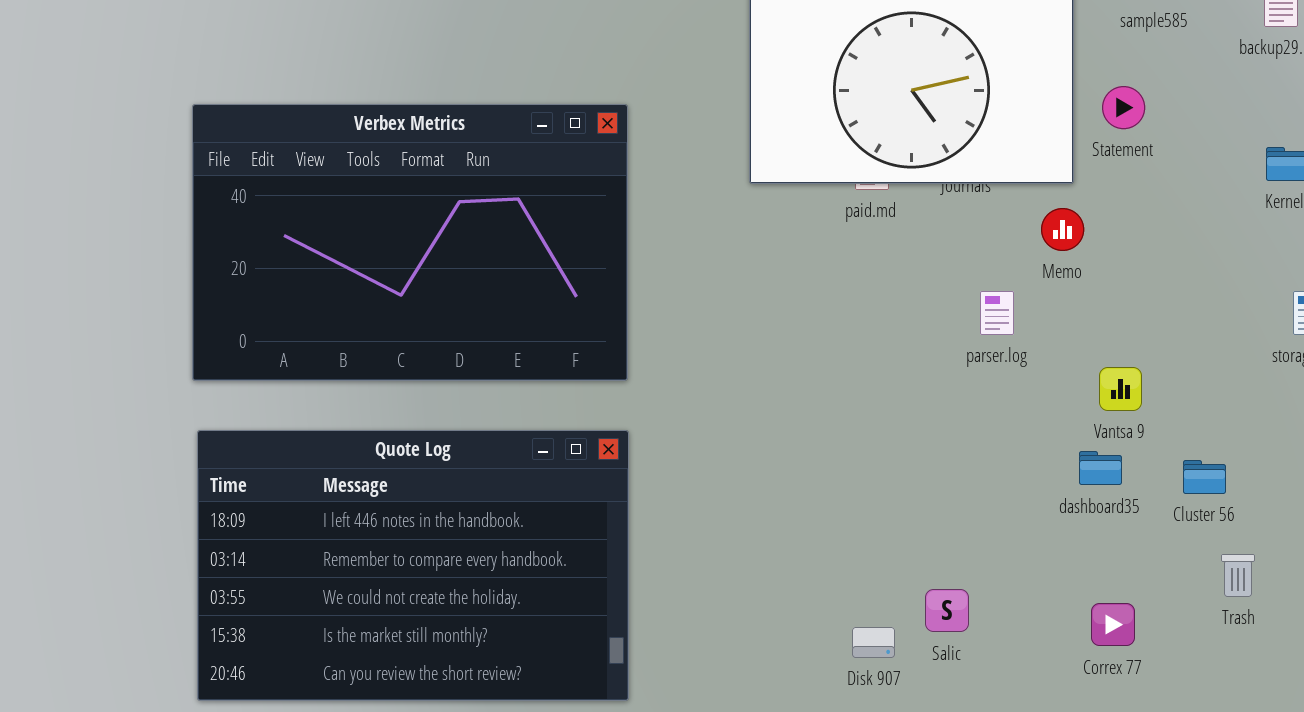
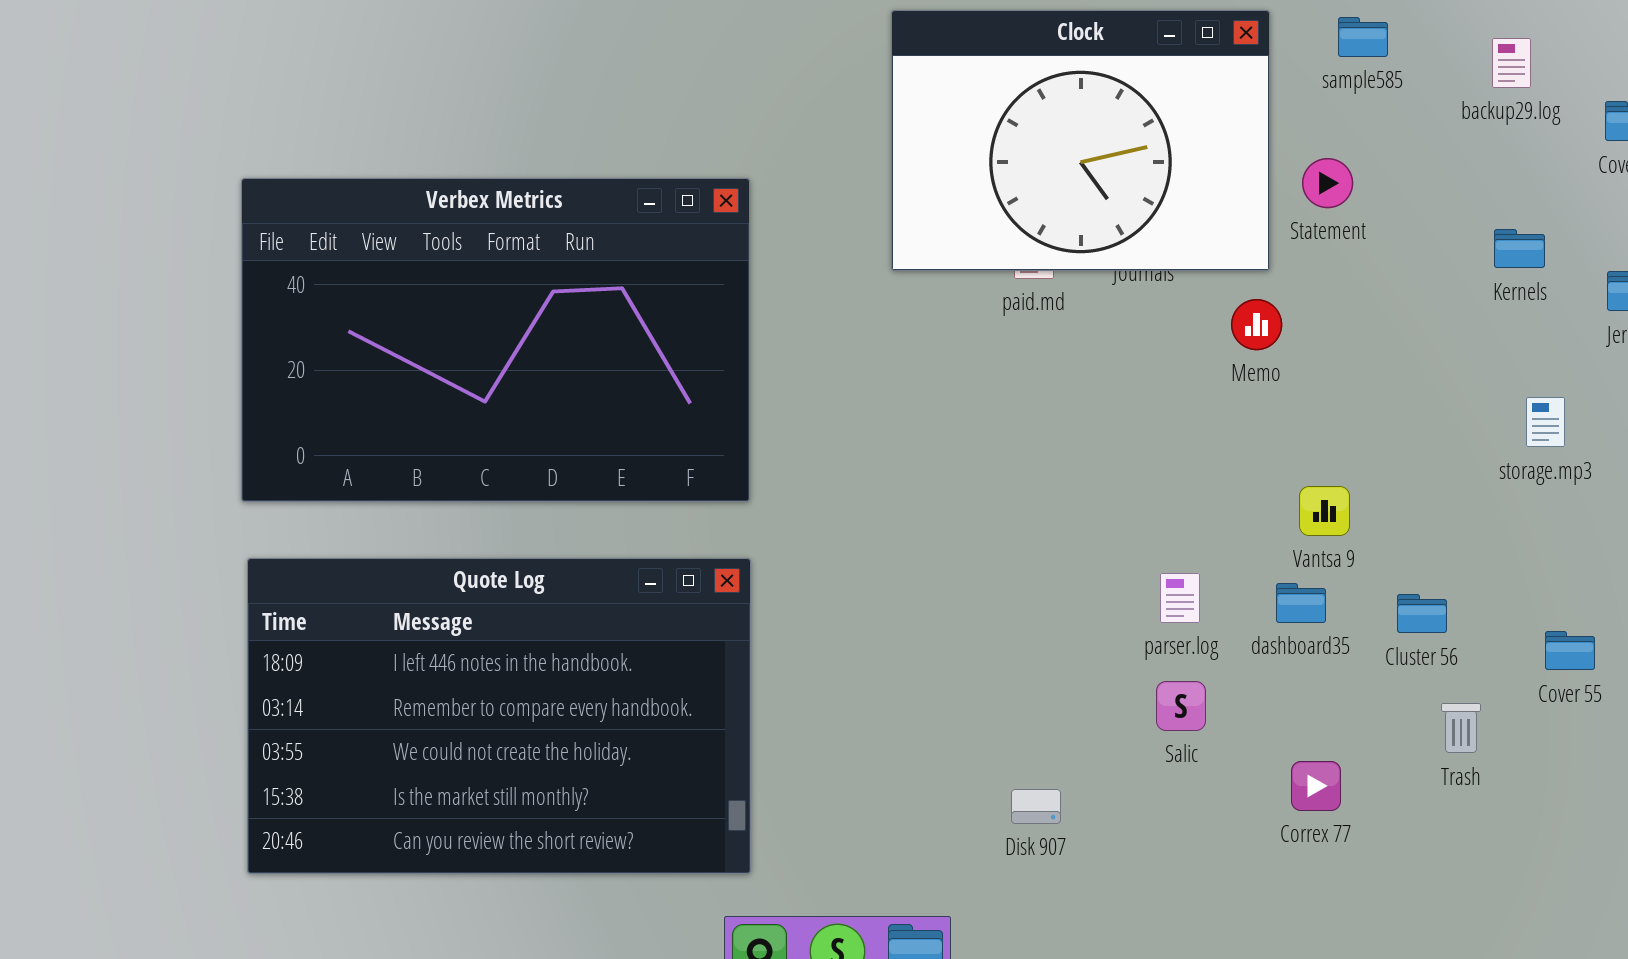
parser.log: [980,291,1014,335] -> [1160,573,1200,623], moved
Salic: [925,589,969,632] -> [1156,681,1206,731], moved

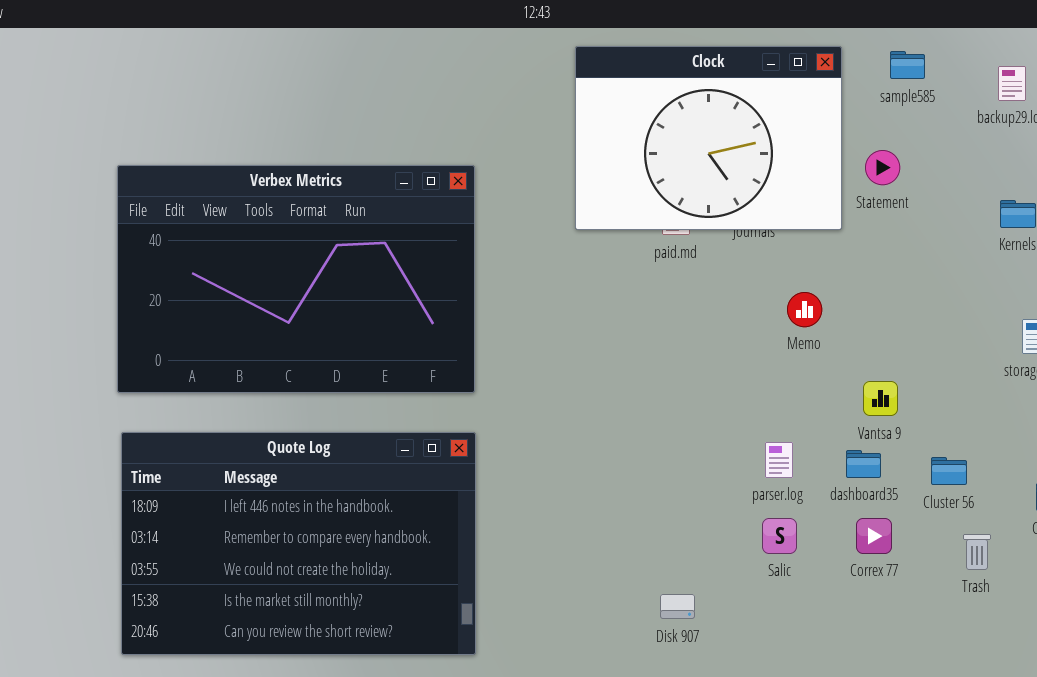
Memo: [1231,299,1282,350] -> [787,292,822,327], moved
Correx 77: [1291,761,1341,811] -> [856,518,892,554], moved

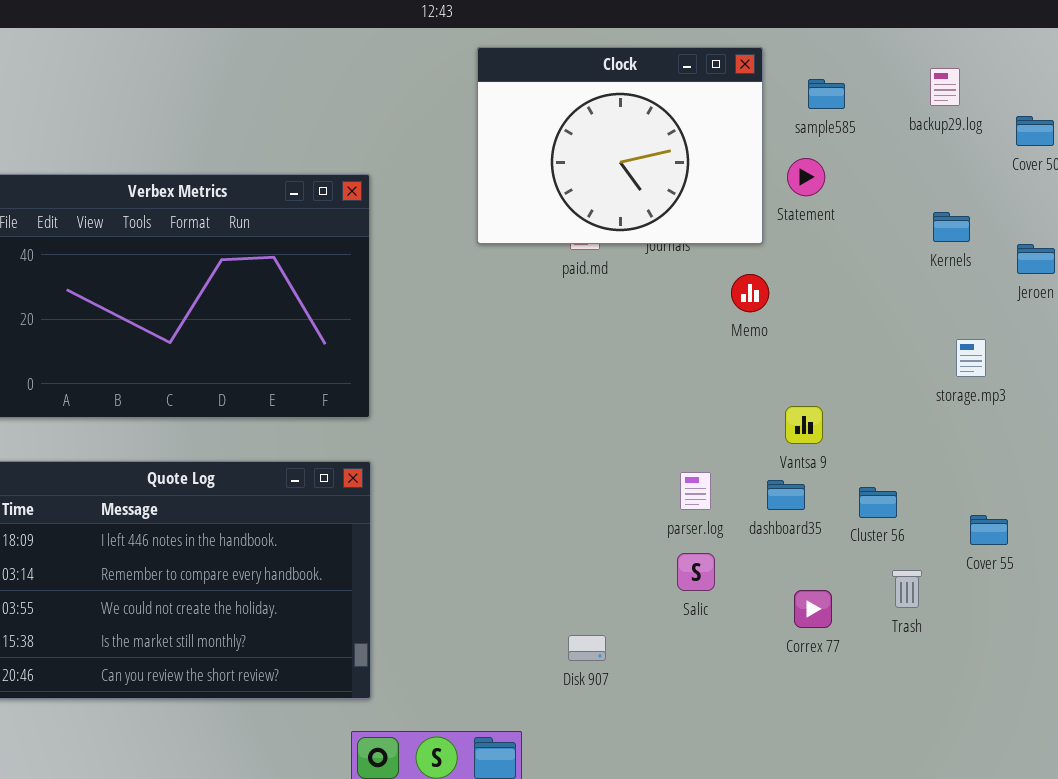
sample585: [890,51,925,79] -> [808,79,845,109], moved
Memo: [787,292,822,327] -> [731,274,769,312], moved
Correx 77: [856,518,892,554] -> [794,590,832,628], moved

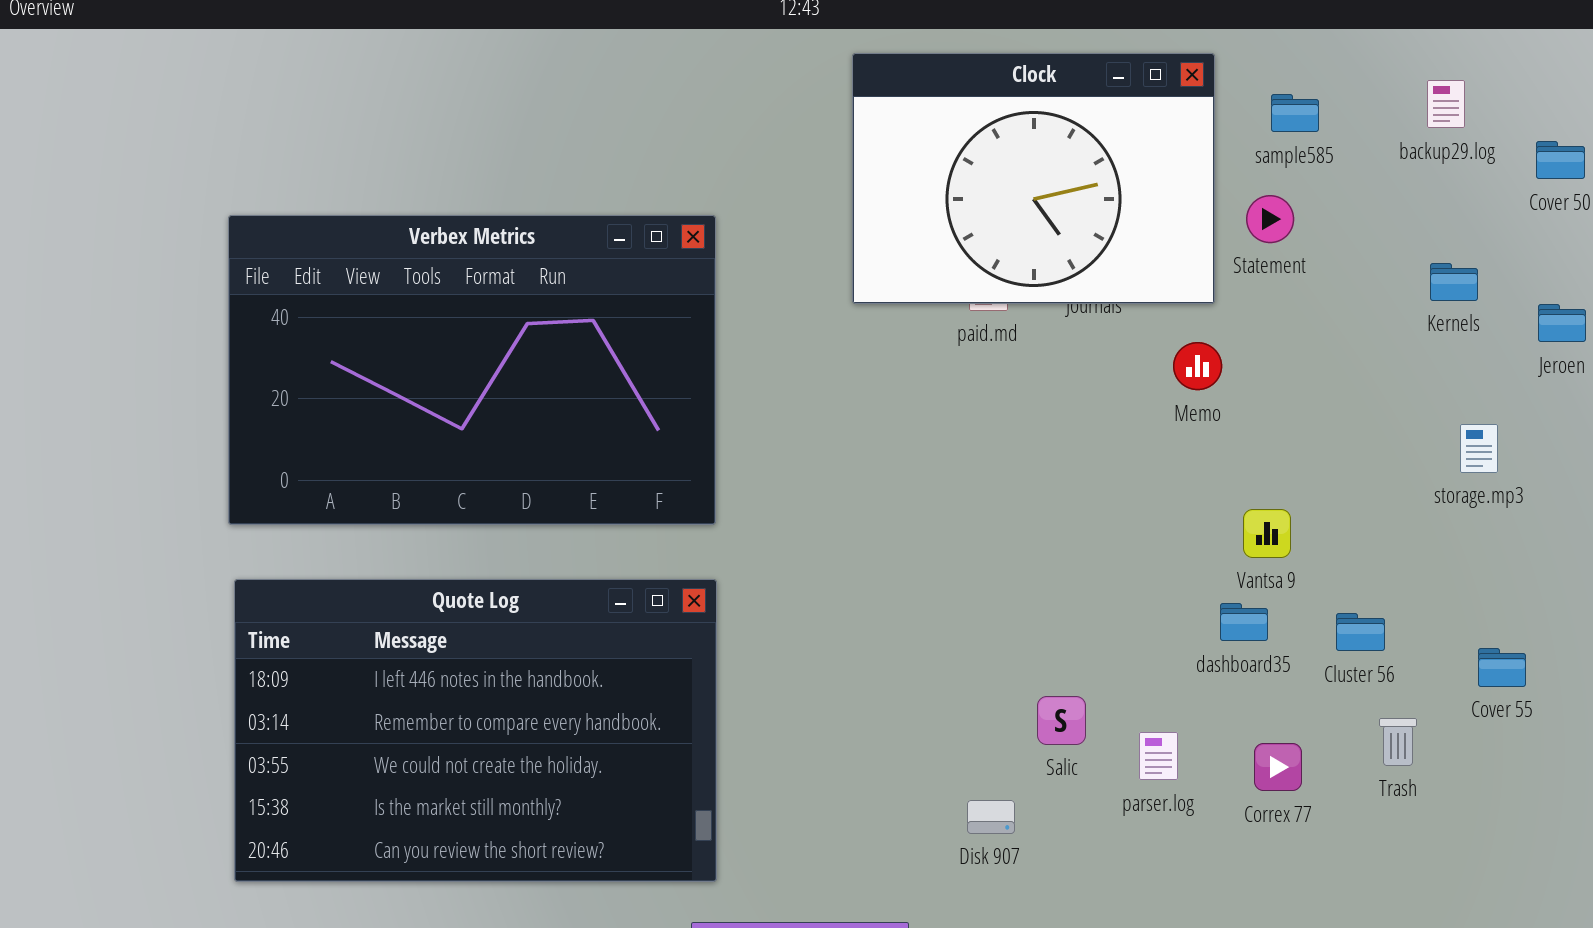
parser.log: [680,472,711,510] -> [1139,732,1178,780], moved
Salic: [677,553,715,591] -> [1037,696,1086,745], moved

